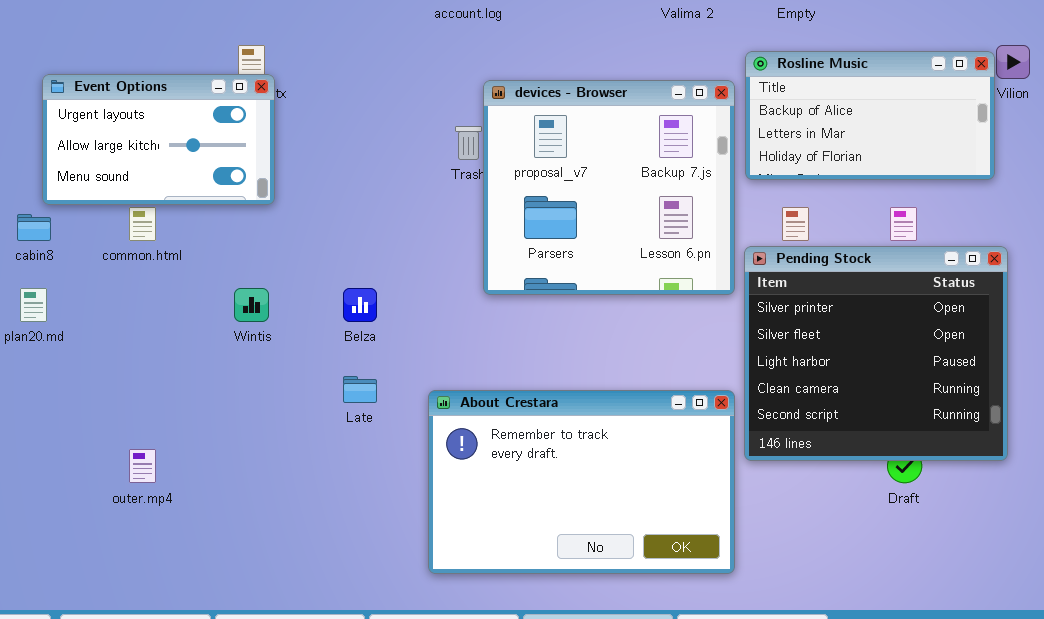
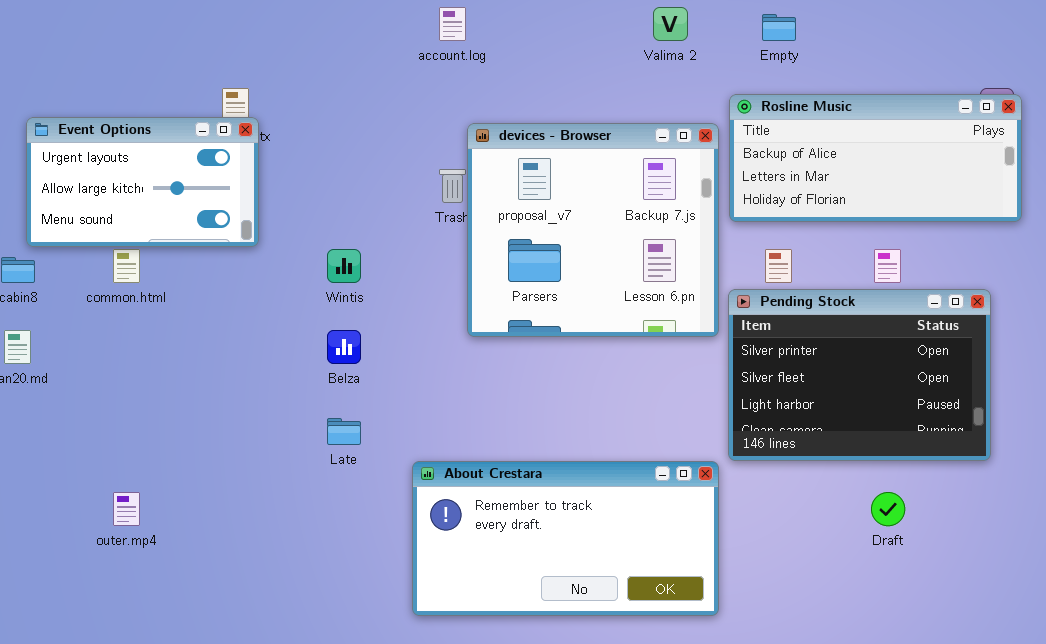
Rosline Music: [745,51,995,180] -> [729,94,1022,222], resized
Pending Stock: [744,246,1008,461] -> [728,289,991,461], resized
Wintis: [234,288,269,322] -> [327,249,361,283], moved
About Crestara: [428,390,735,574] -> [412,461,719,616], resized

